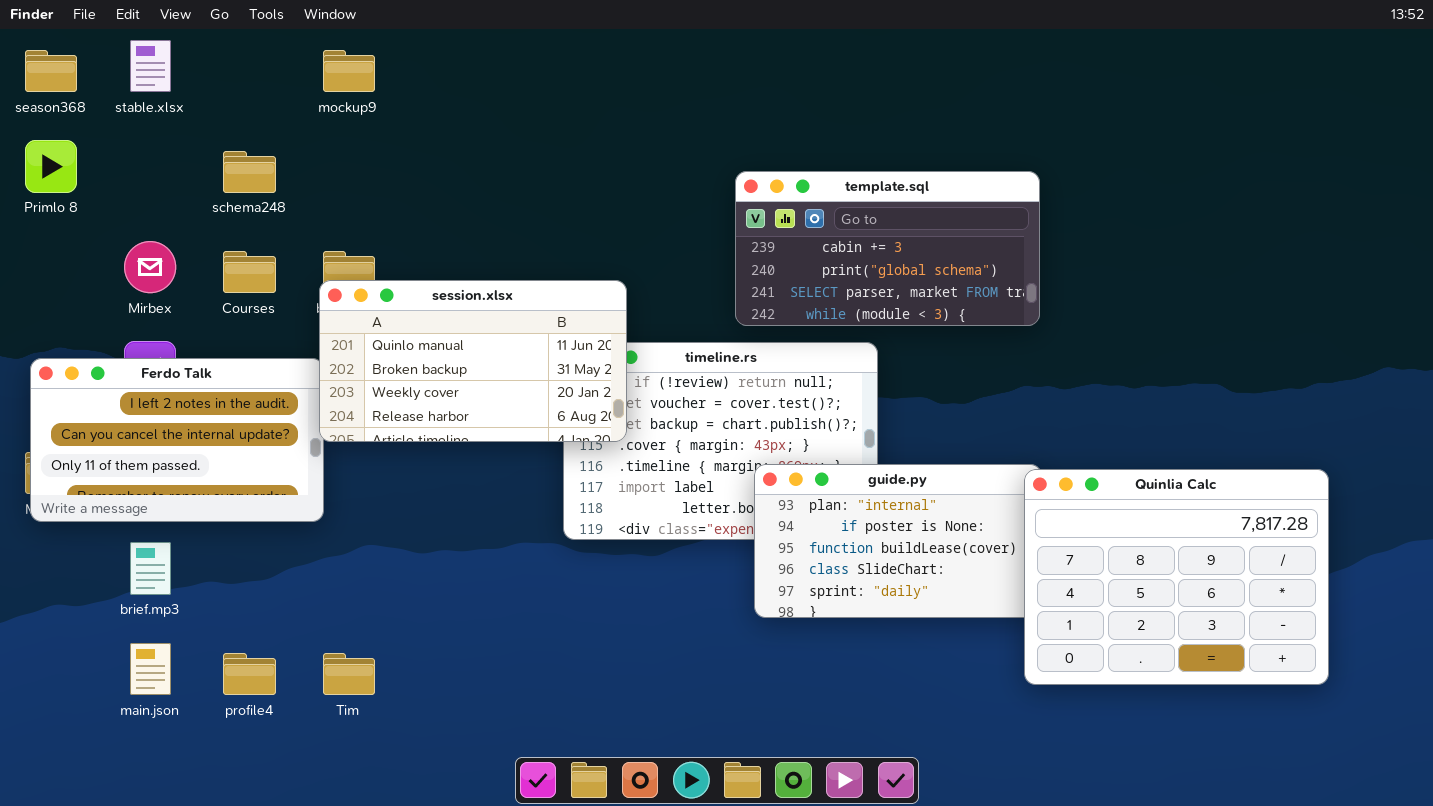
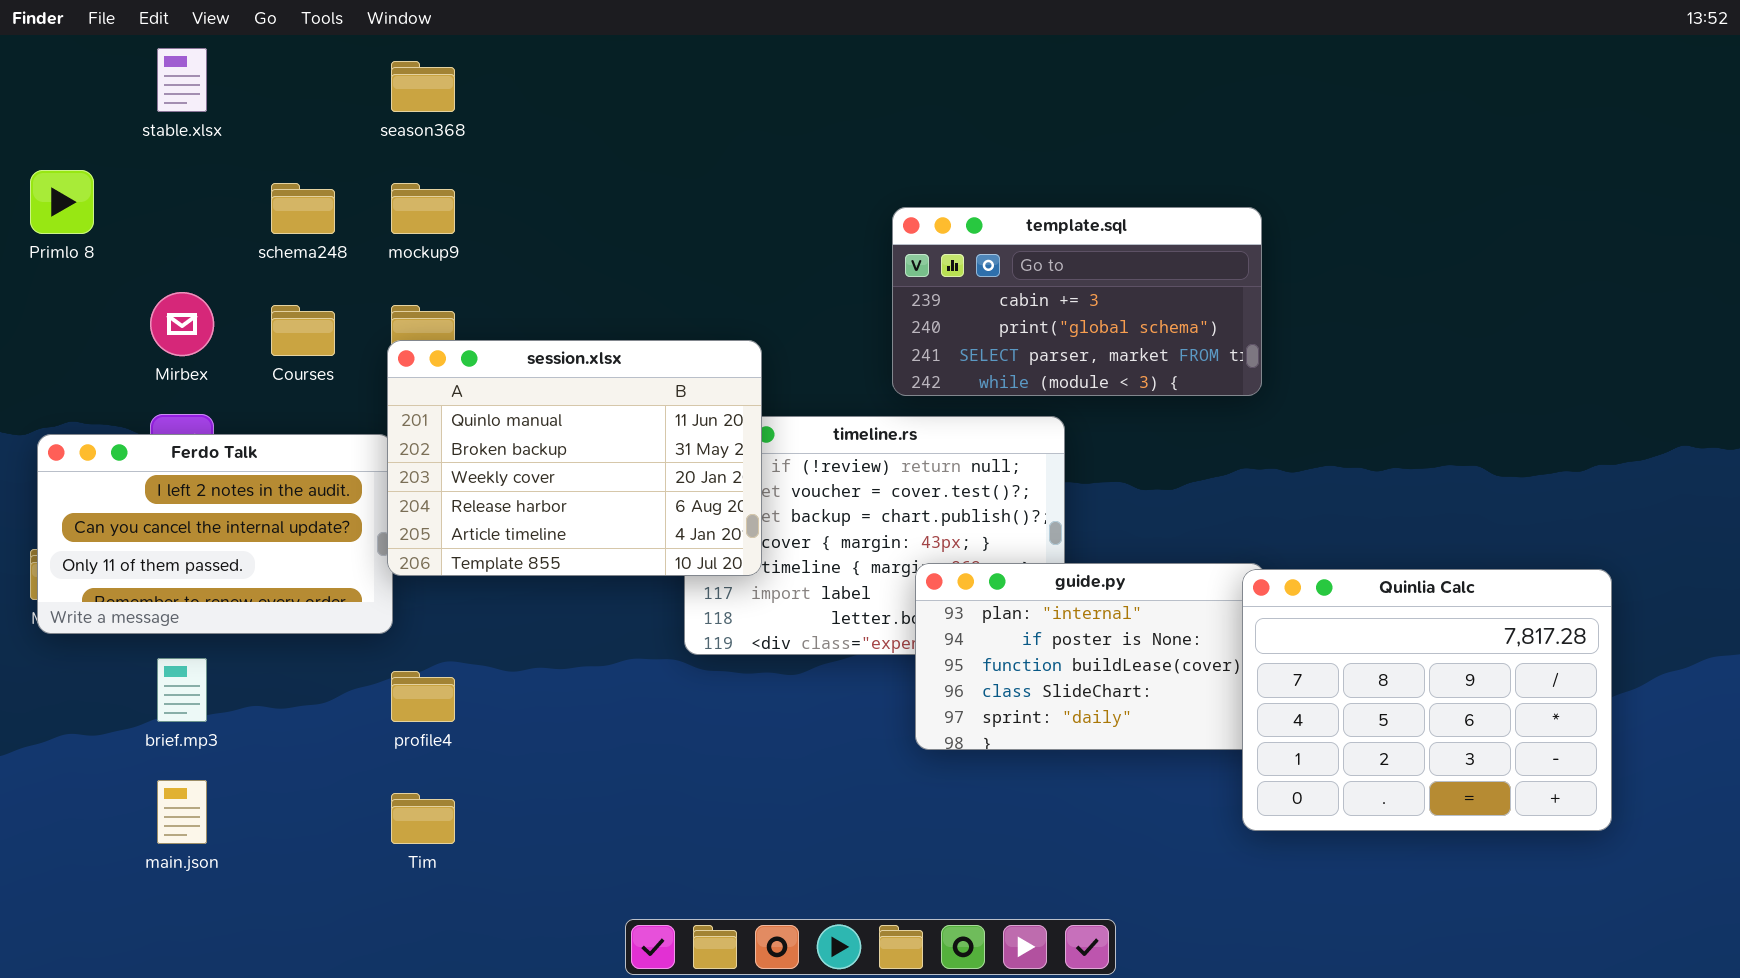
season368: [25,50,77,92] -> [391,61,455,112], moved
mockup9: [323,50,375,92] -> [391,183,455,234], moved
session.xlsx: [319,280,627,442] -> [387,340,762,576], resized
profile4: [223,653,276,695] -> [391,671,455,722], moved

